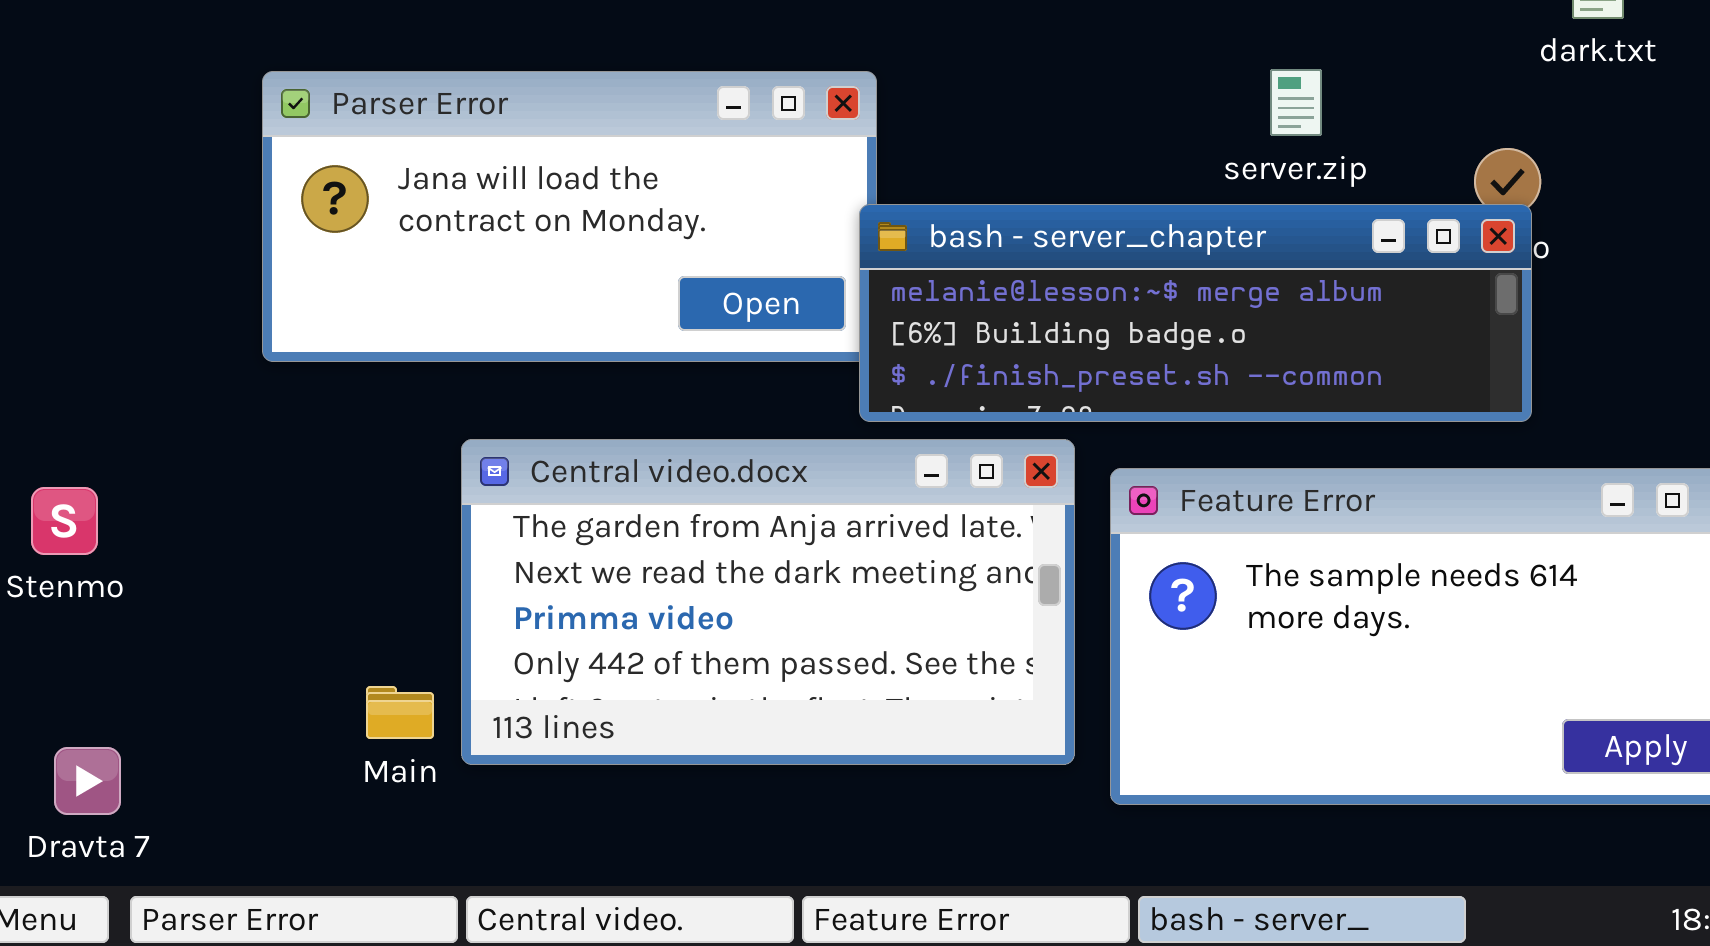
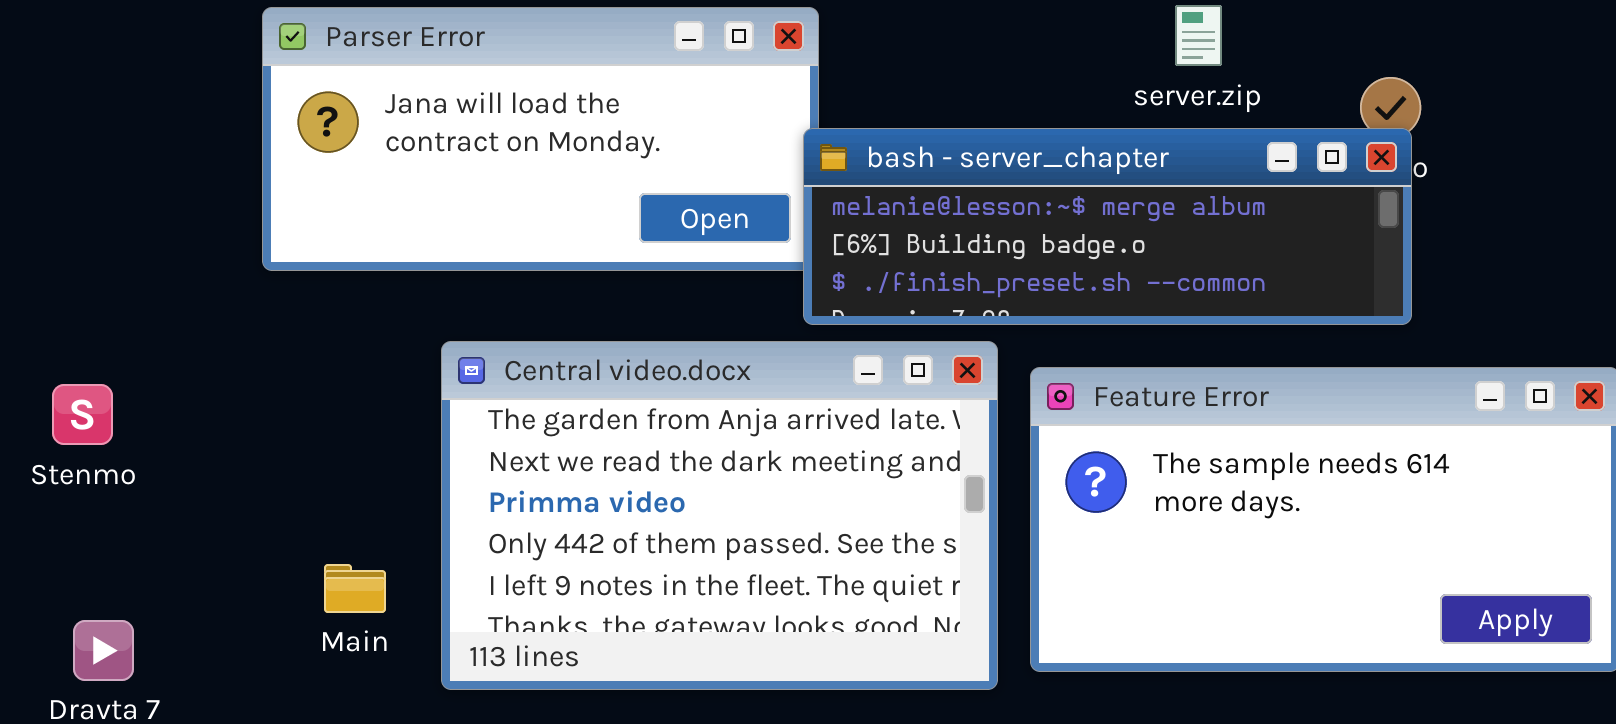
Central video.docx: [461,439,1075,765] -> [441,341,998,690], resized
Main: [366,686,434,739] -> [324,564,386,613], moved

